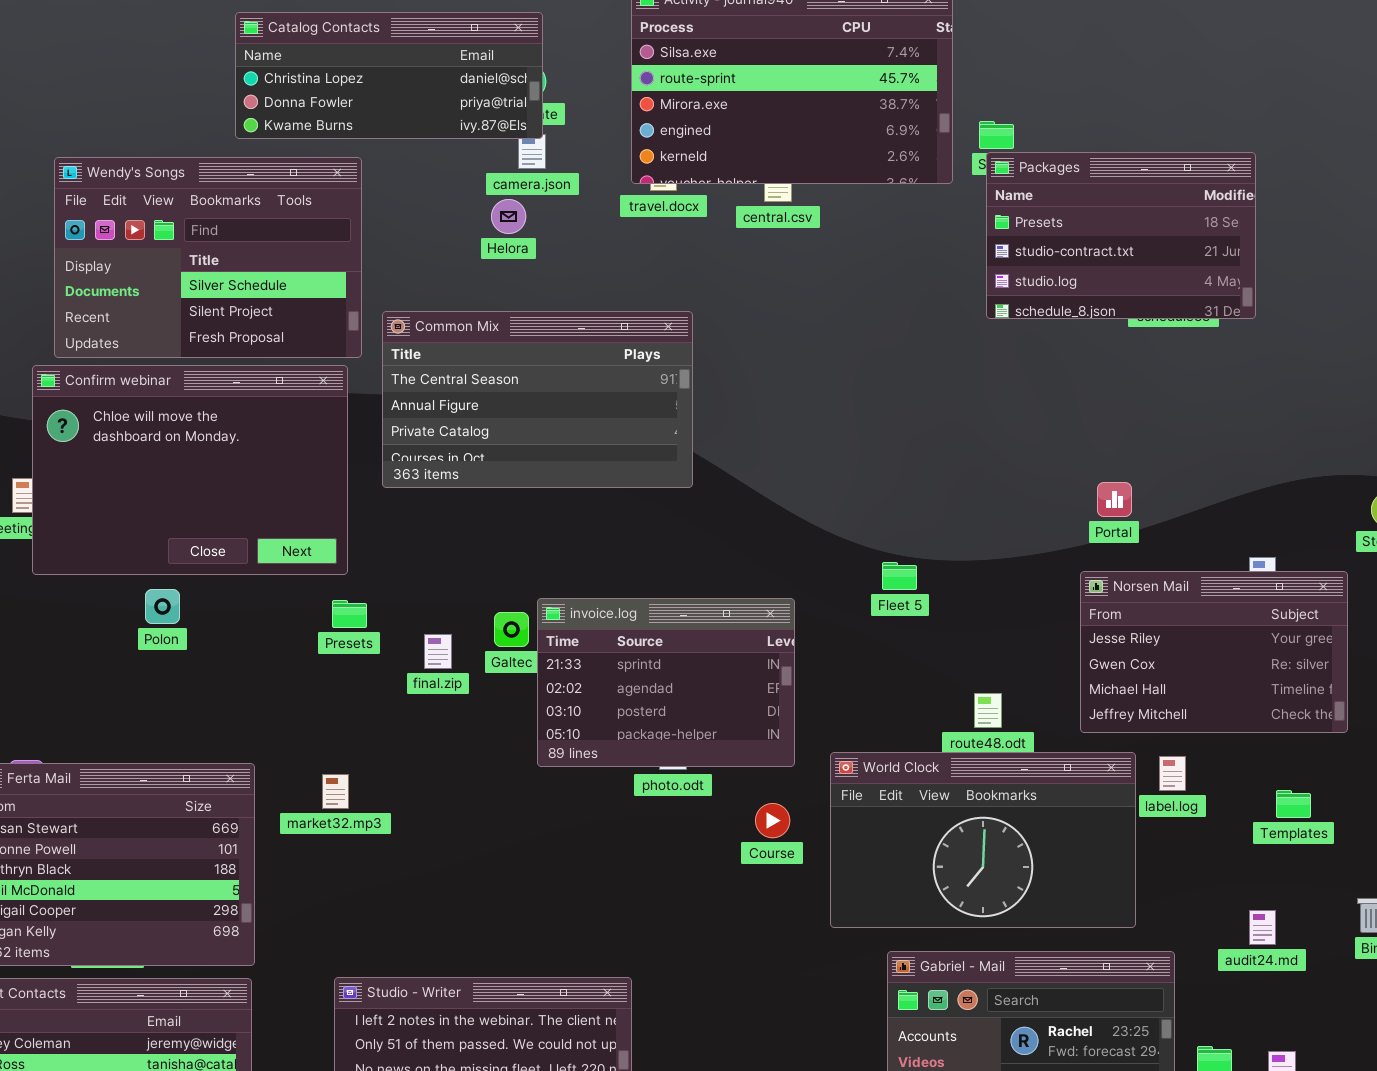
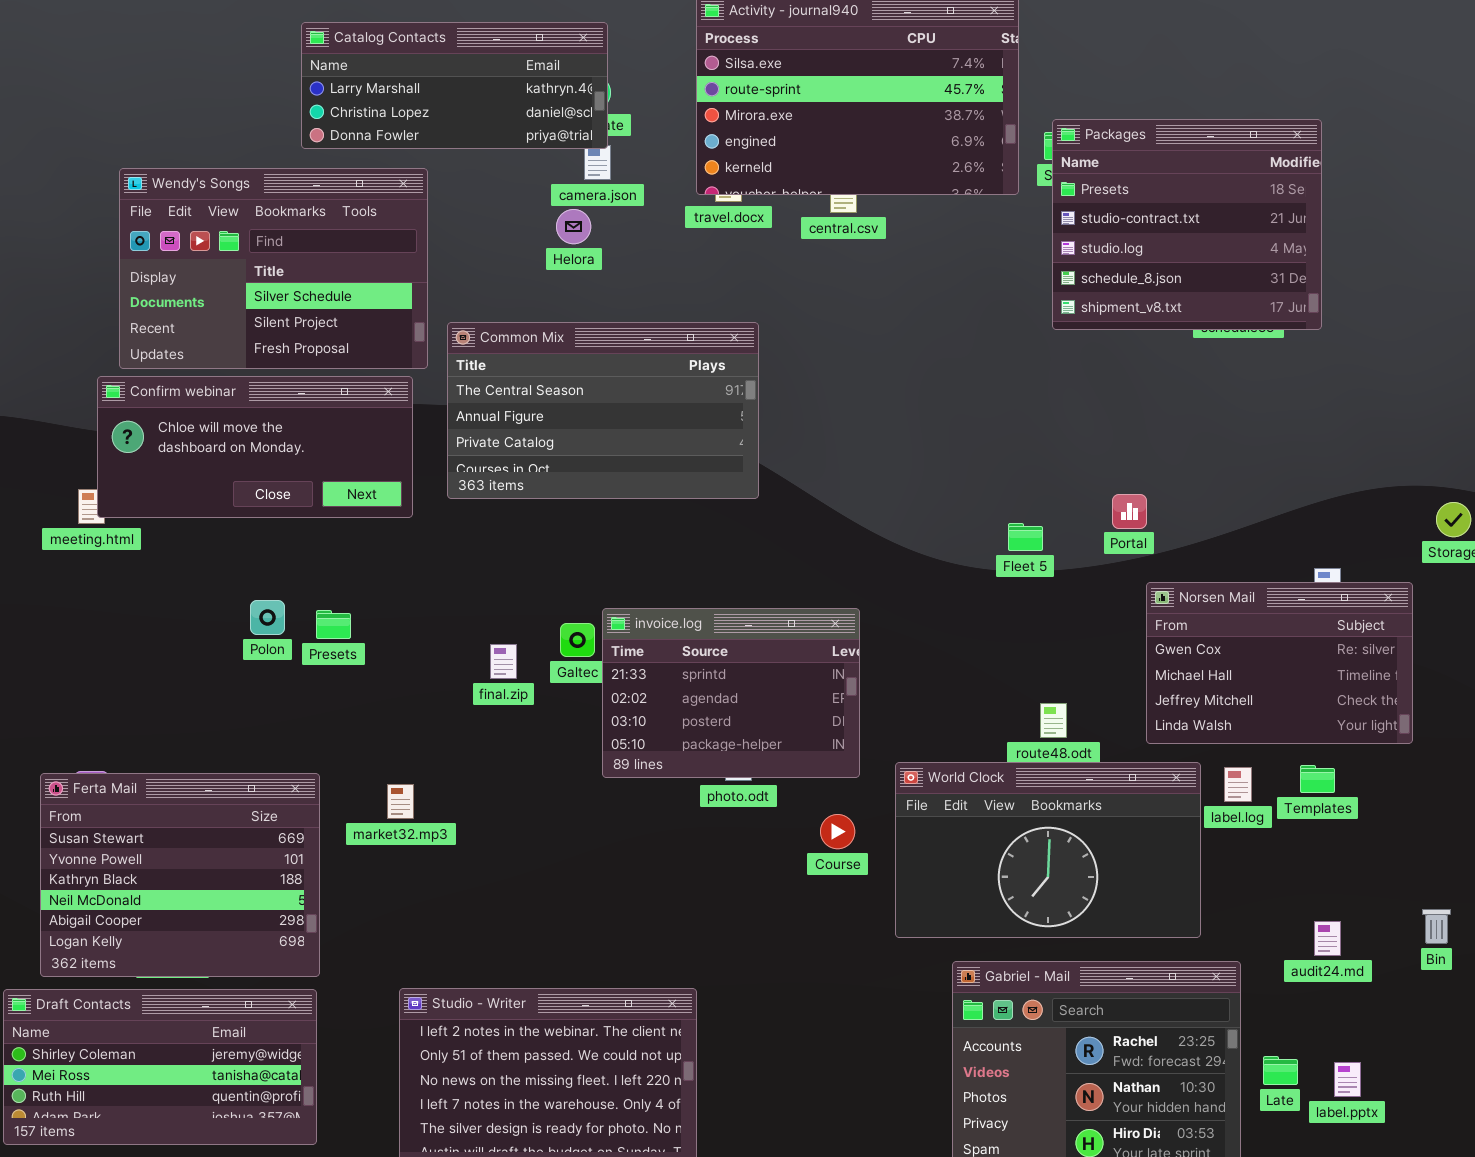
Catalog Contacts: [235,12,543,139] -> [301,22,608,149], scrolled up 1 row
Packages: [986,152,1256,319] -> [1052,119,1322,330], resized
Confirm webinar: [32,365,348,575] -> [97,376,413,518], resized
Portal: [1097,482,1132,517] -> [1112,494,1147,529], moved
Fleet 5: [882,562,917,590] -> [1008,523,1043,551], moved
Norsen Mail: [1080,571,1348,733] -> [1146,582,1413,744], scrolled down 1 row
Polon: [145,589,180,624] -> [250,600,285,635], moved
Presets: [332,600,367,628] -> [316,610,351,639], moved
Templates: [1276,790,1311,818] -> [1300,765,1335,793], moved

